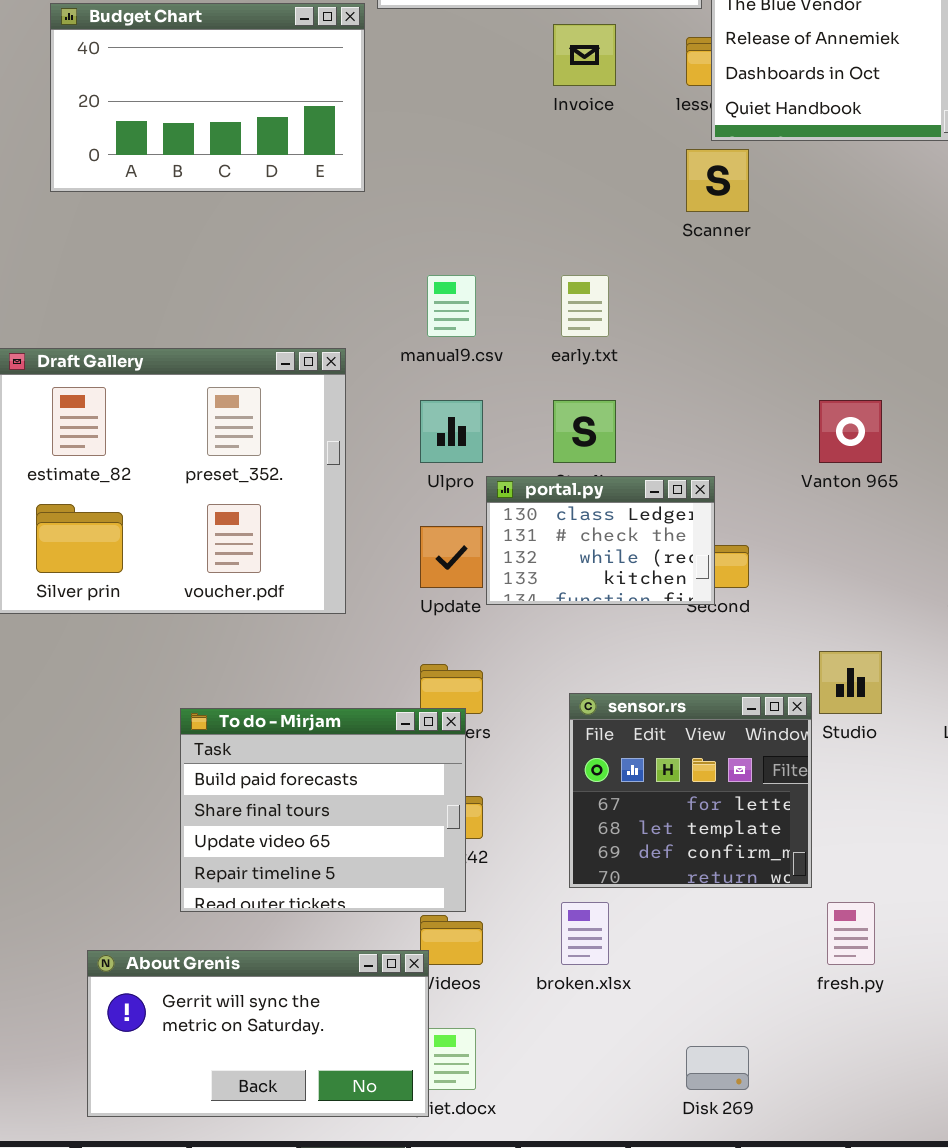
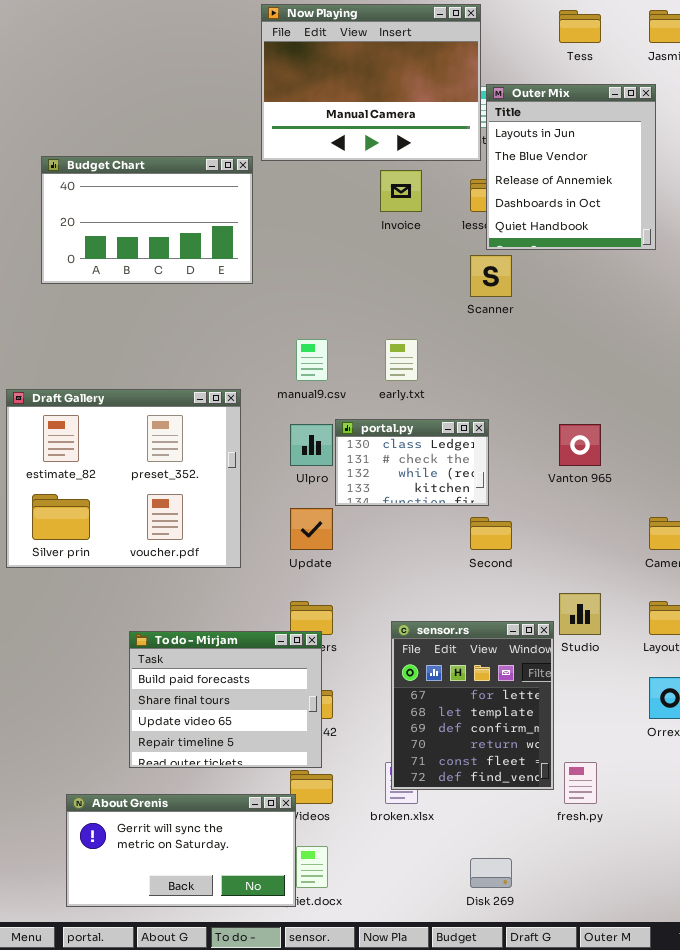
portal.py: [486,476,715,605] -> [335,419,489,506], moved
sensor.rs: [569,693,812,888] -> [391,621,554,790], resized

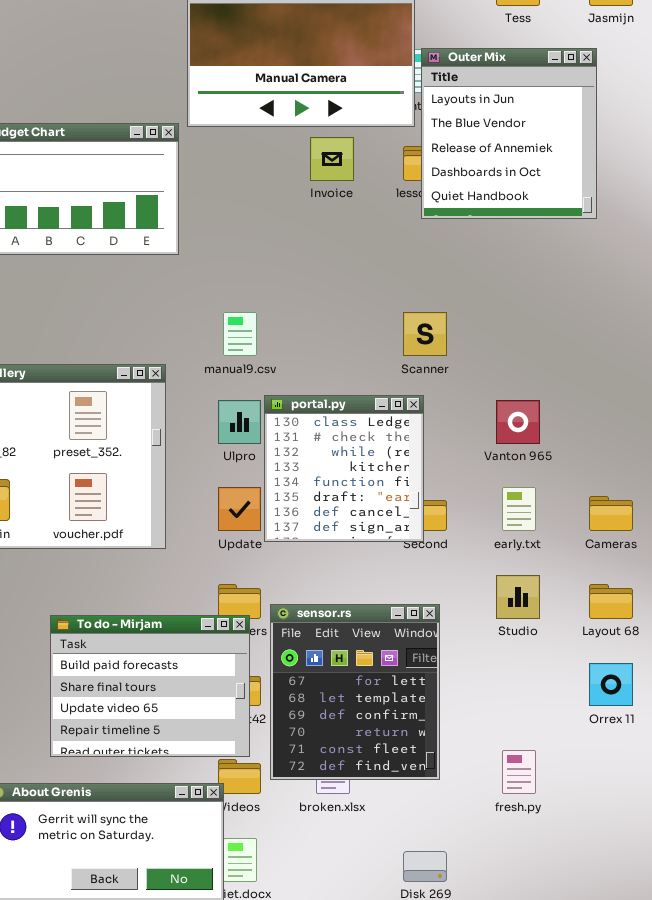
Scanner: [470,255,512,297] -> [403,312,447,356], moved
early.txt: [385,339,418,381] -> [502,487,536,531], moved
portal.py: [335,419,489,506] -> [264,395,424,542], resized
sensor.rs: [391,621,554,790] -> [270,604,440,780], moved

